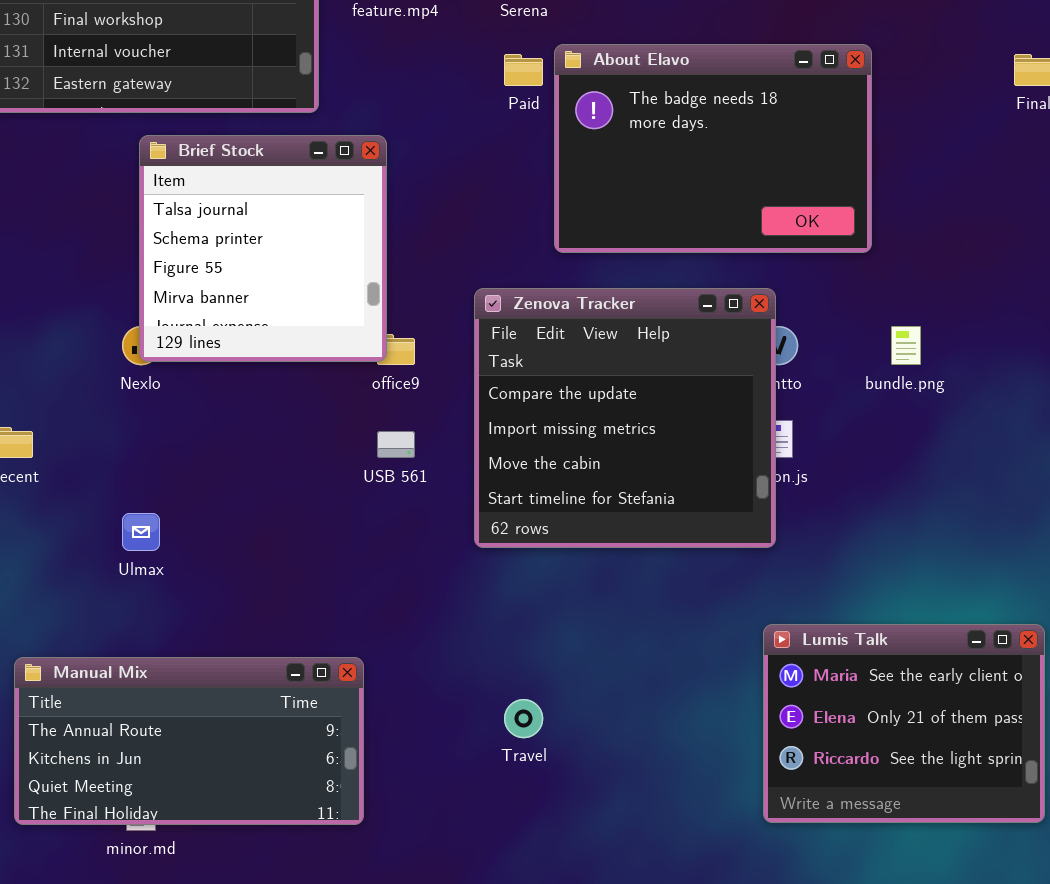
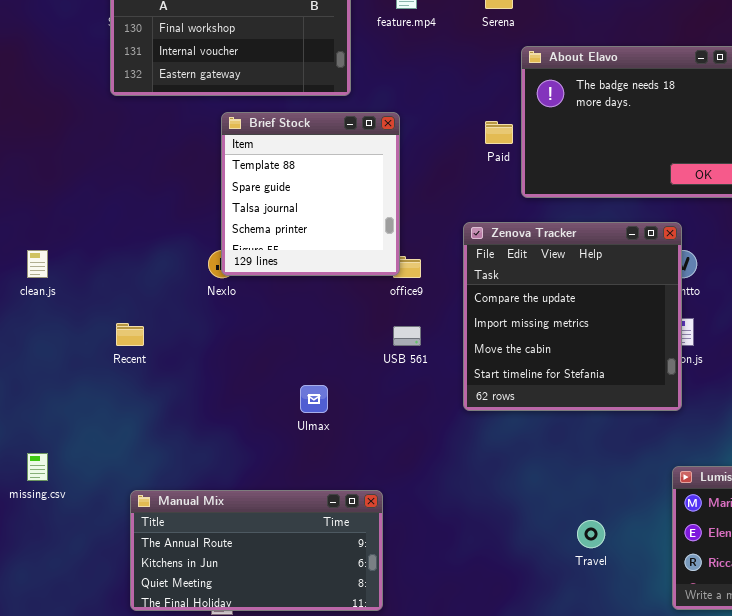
Paid: [504,54,543,86] -> [485,121,513,144], moved
Brief Stock: [139,135,387,362] -> [221,112,400,276], scrolled up 2 rows
Ulmax: [122,513,160,551] -> [300,385,328,413], moved
Travel: [504,699,543,738] -> [577,520,605,548], moved

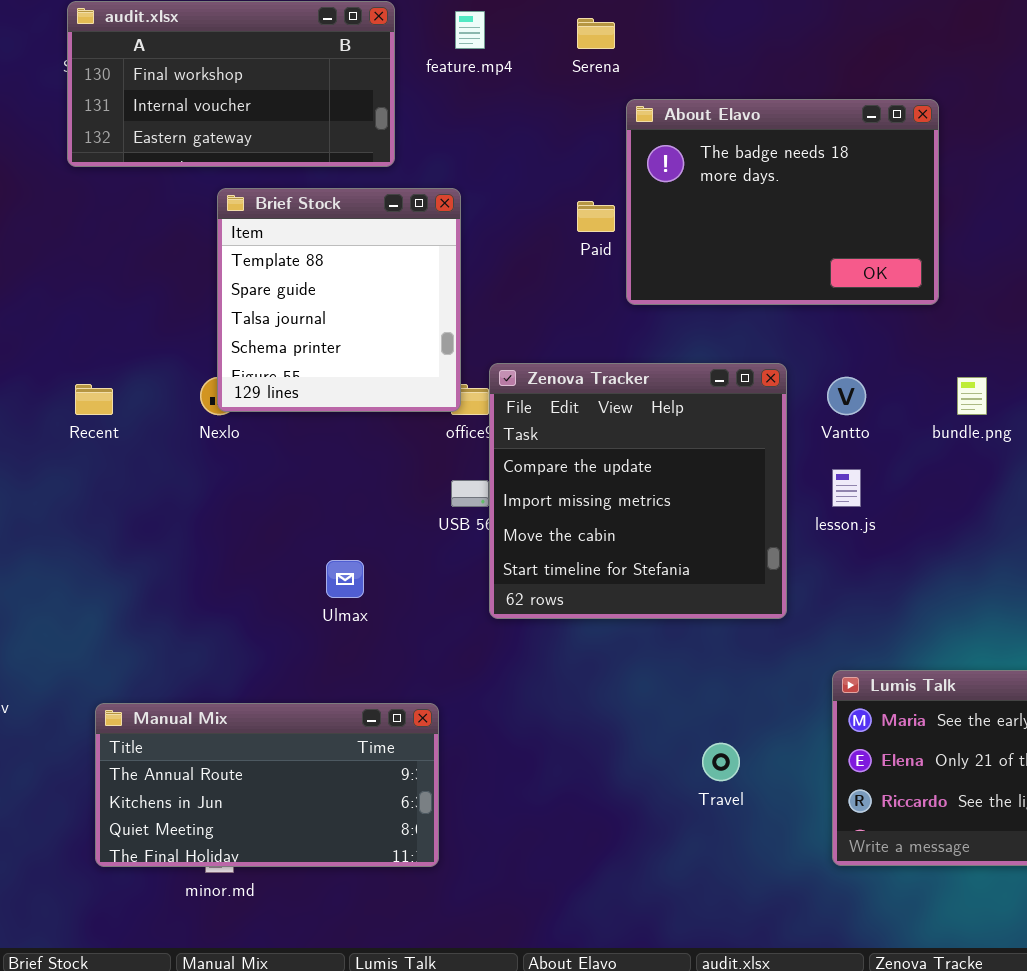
Zenova Tracker: [463,222,682,411] -> [489,363,787,619], moved
Recent: [116,323,144,346] -> [75,384,113,415], moved

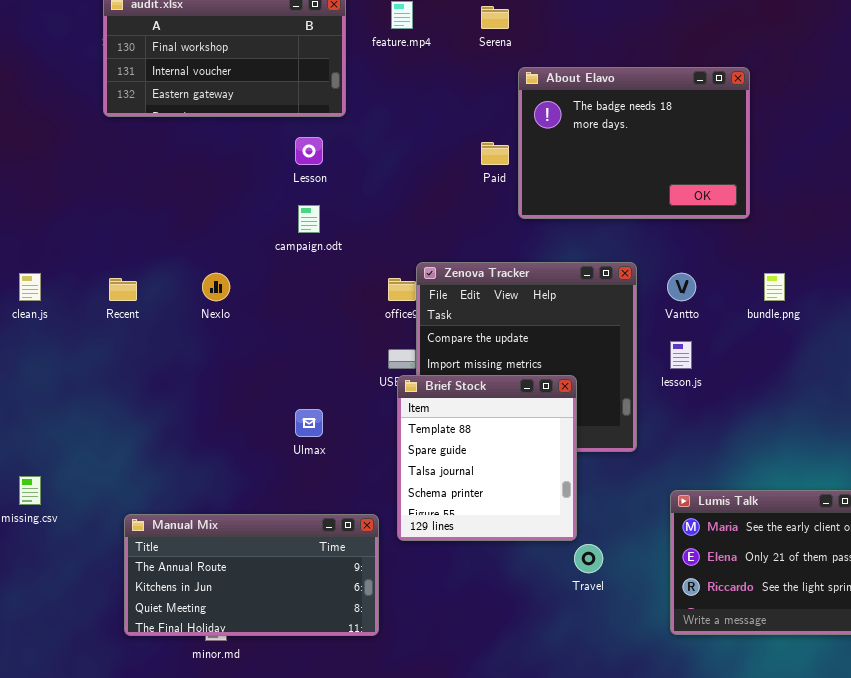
Brief Stock: [217,188,461,412] -> [397,375,577,541], moved

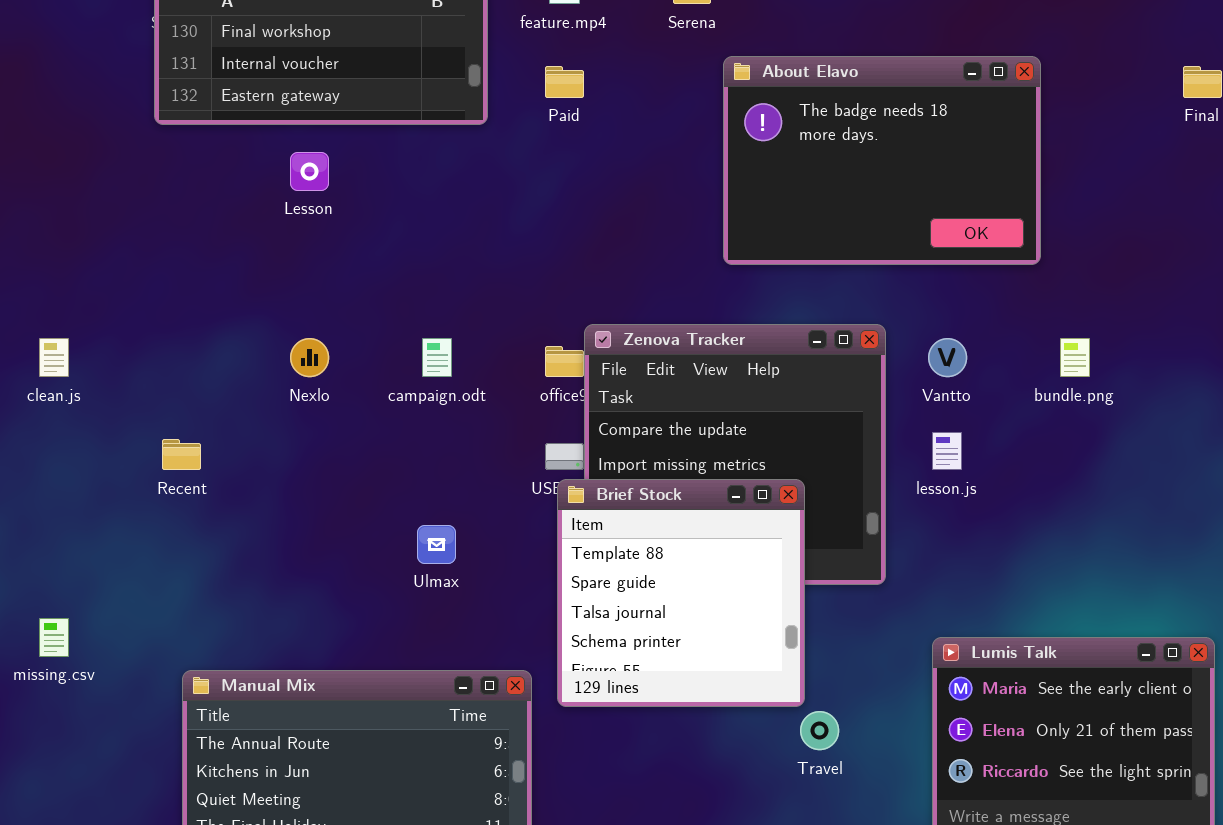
Lesson: [295,137,323,165] -> [290,152,329,191], moved
Paid: [481,142,509,165] -> [545,66,584,98], moved
campaign.odt: [298,205,320,233] -> [422,338,452,377], moved
Recent: [109,278,137,301] -> [162,439,201,470], moved

